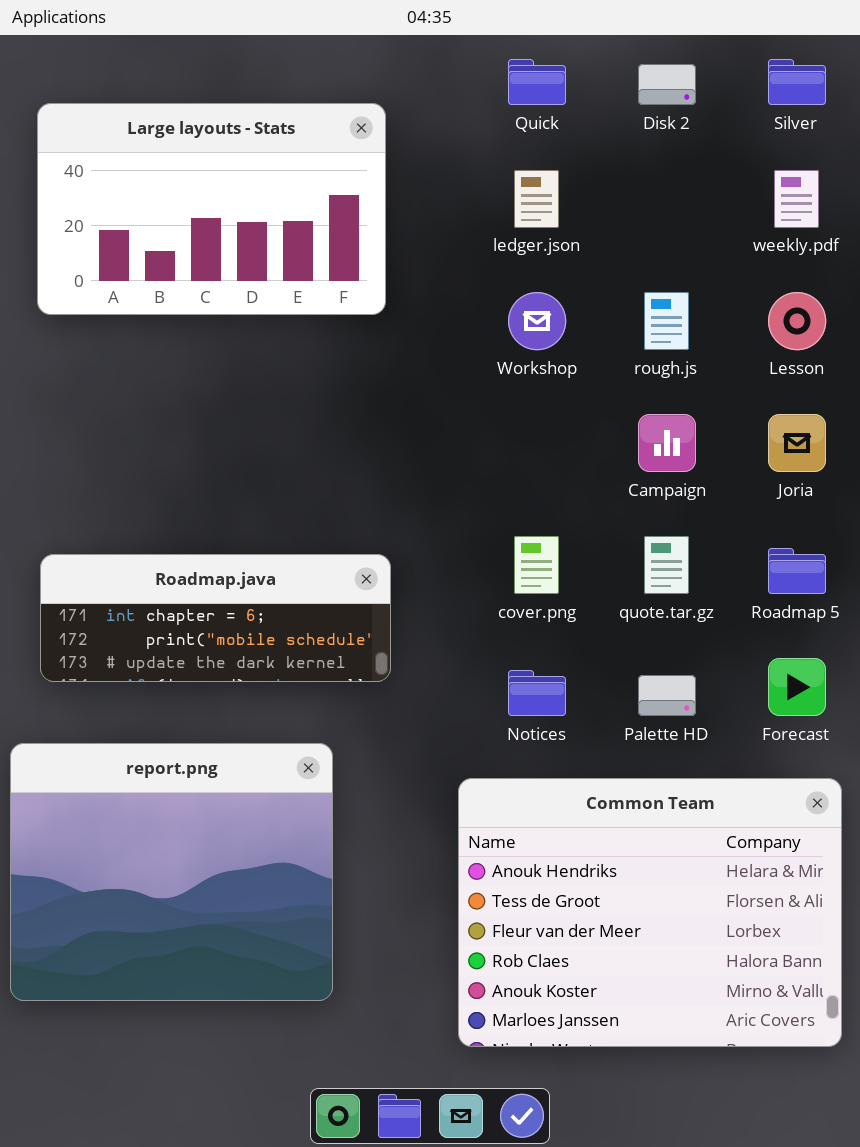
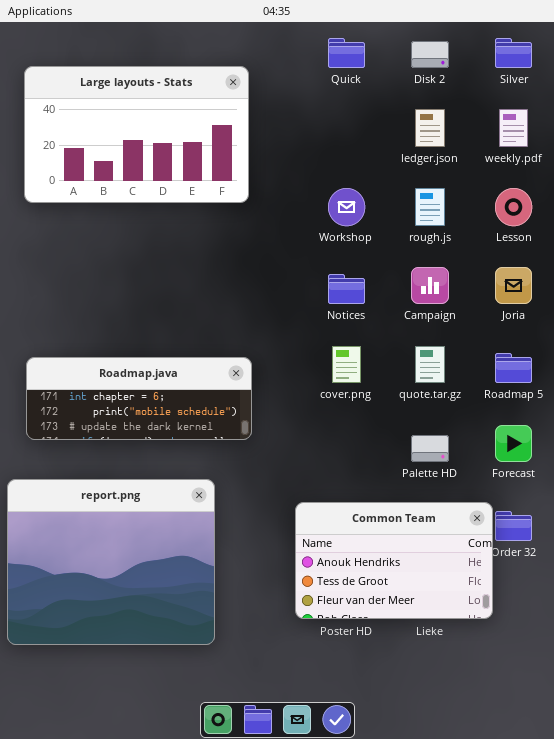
ledger.json: [514,170,559,228] -> [415,109,445,147], moved
Notices: [508,670,566,716] -> [328,274,365,304], moved
Common Team: [458,778,842,1047] -> [295,502,493,619], resized

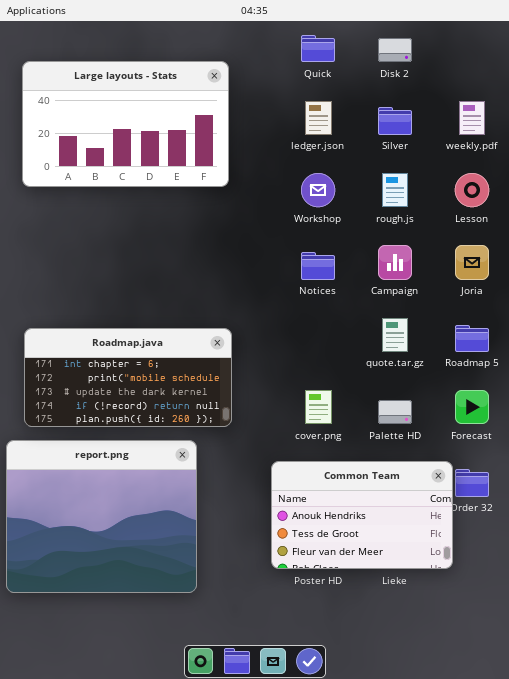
Silver: [495,38,532,68] -> [378,107,412,135], moved
ledger.json: [415,109,445,147] -> [305,101,332,135], moved
cover.png: [332,346,361,383] -> [305,390,332,424], moved
Roadmap.java: [26,357,252,440] -> [24,328,232,427], resized

